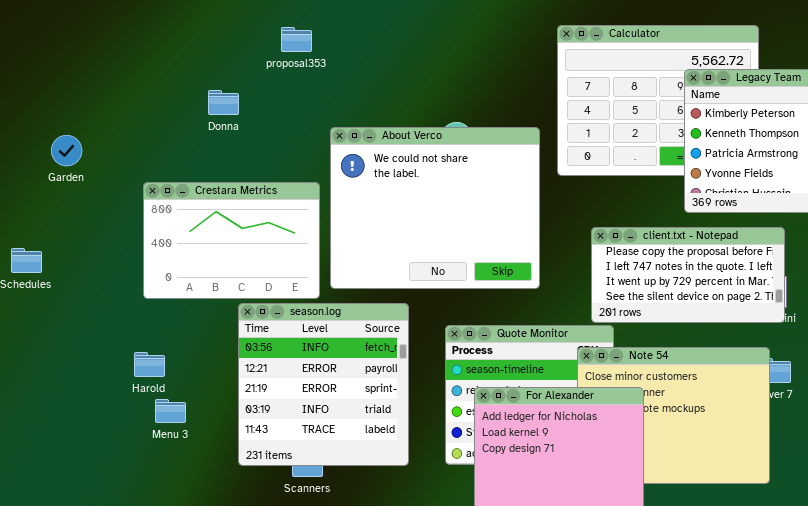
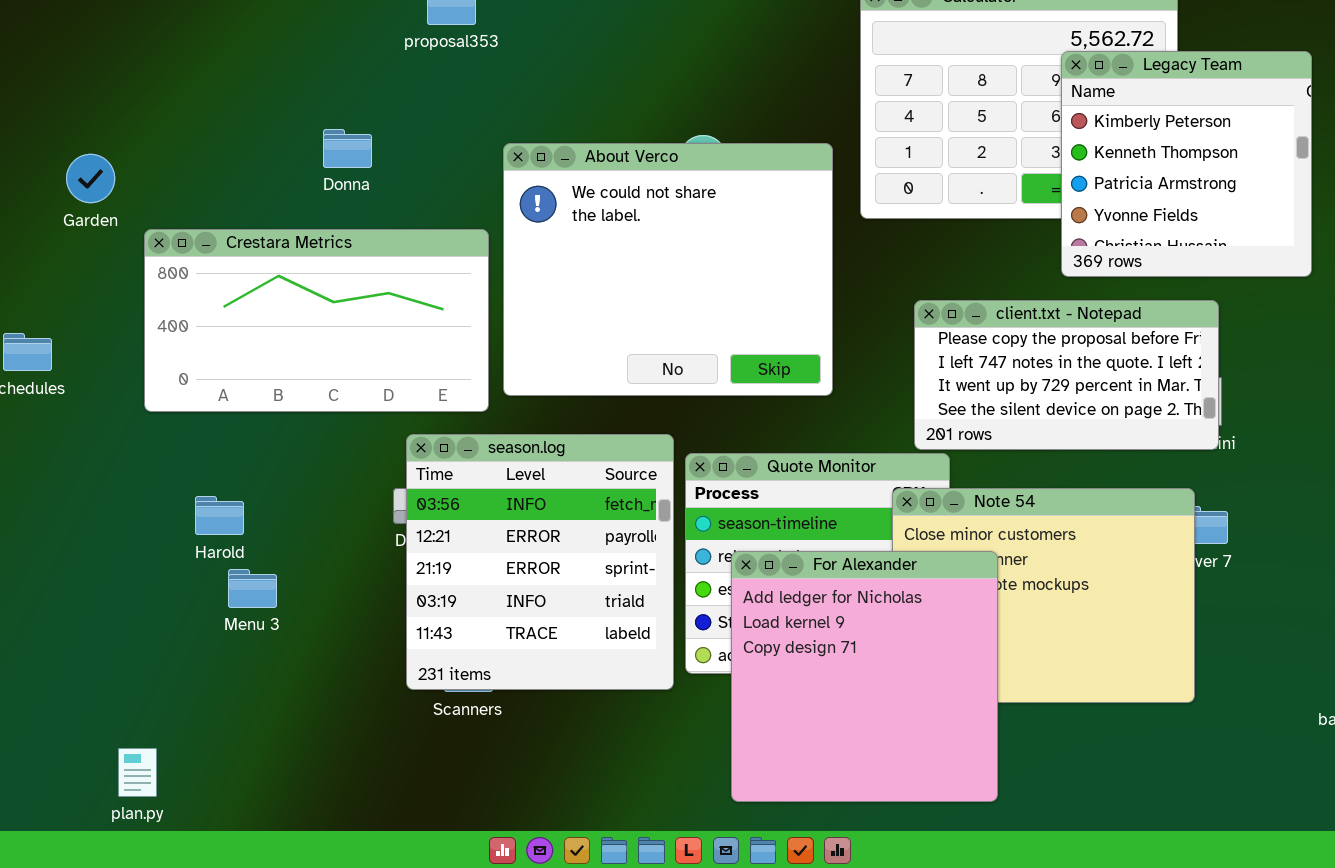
Donna: [208,90,239,115] -> [323,129,372,168], moved
Crestara Metrics: [143,182,320,299] -> [144,229,489,412], resized
season.log: [238,303,409,466] -> [406,434,674,690], moved

